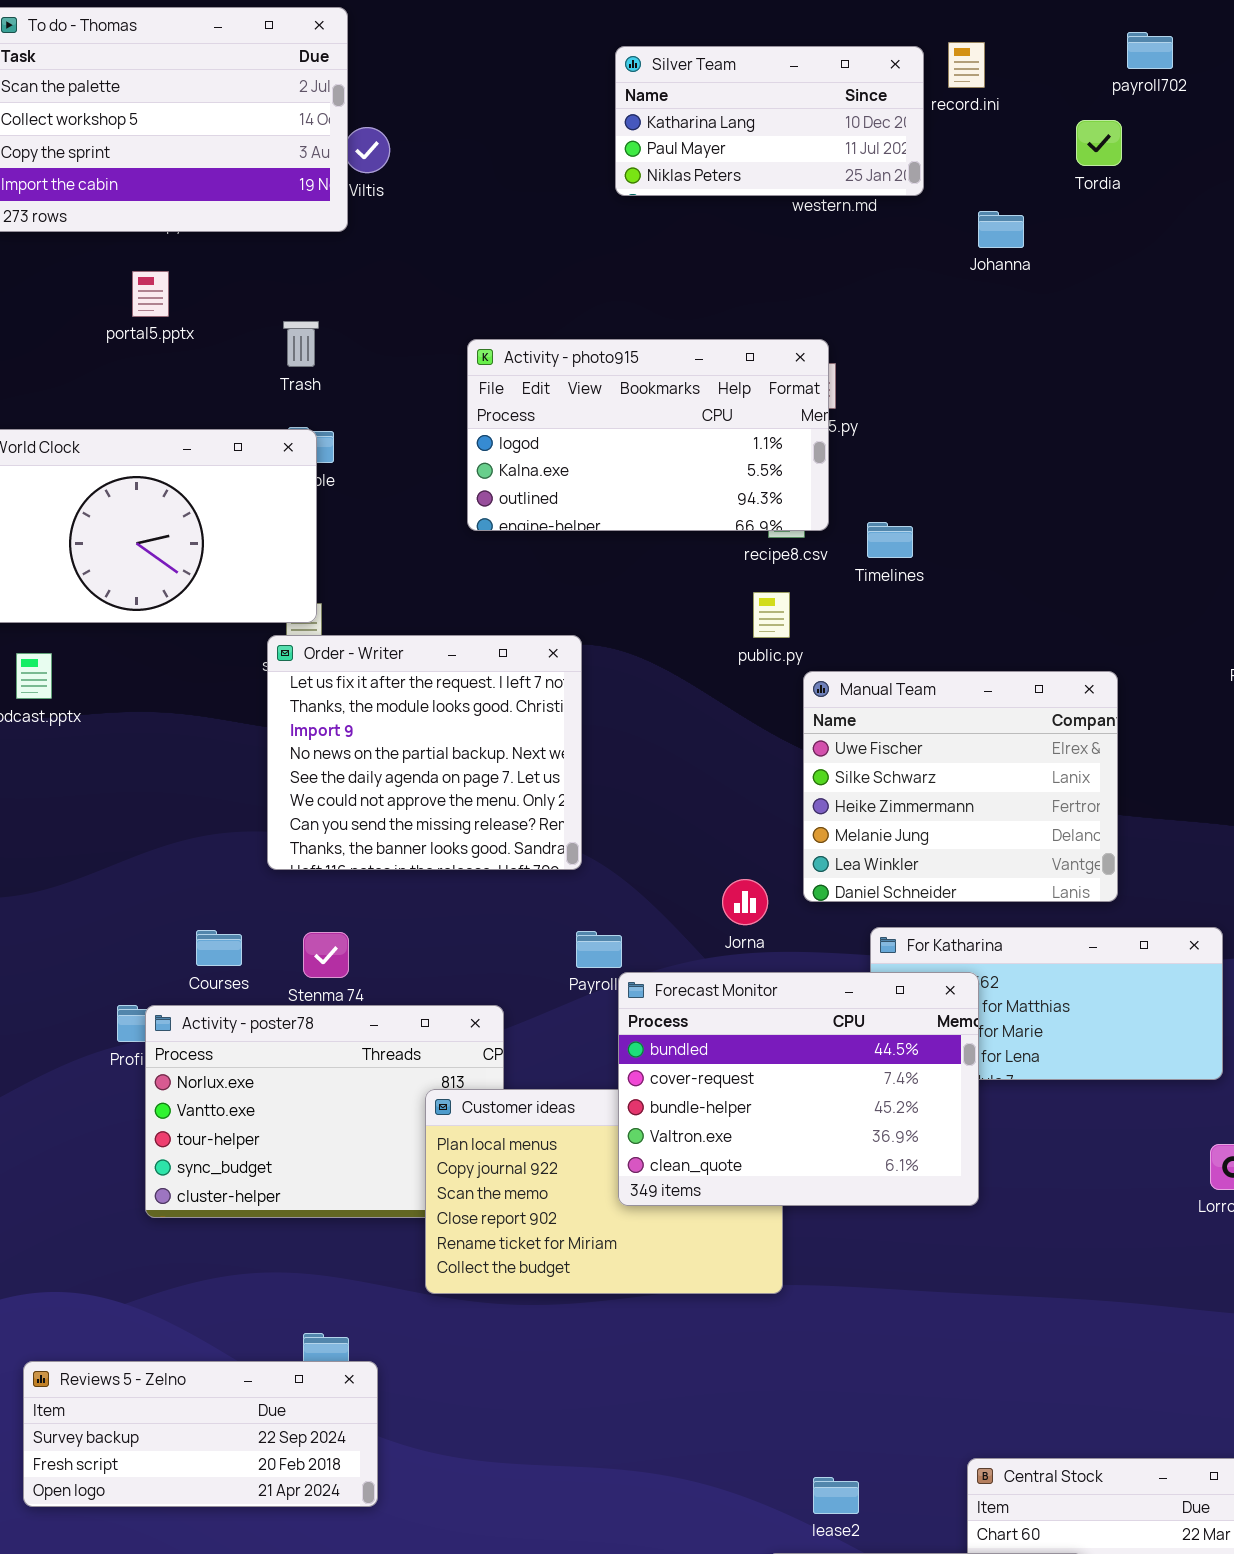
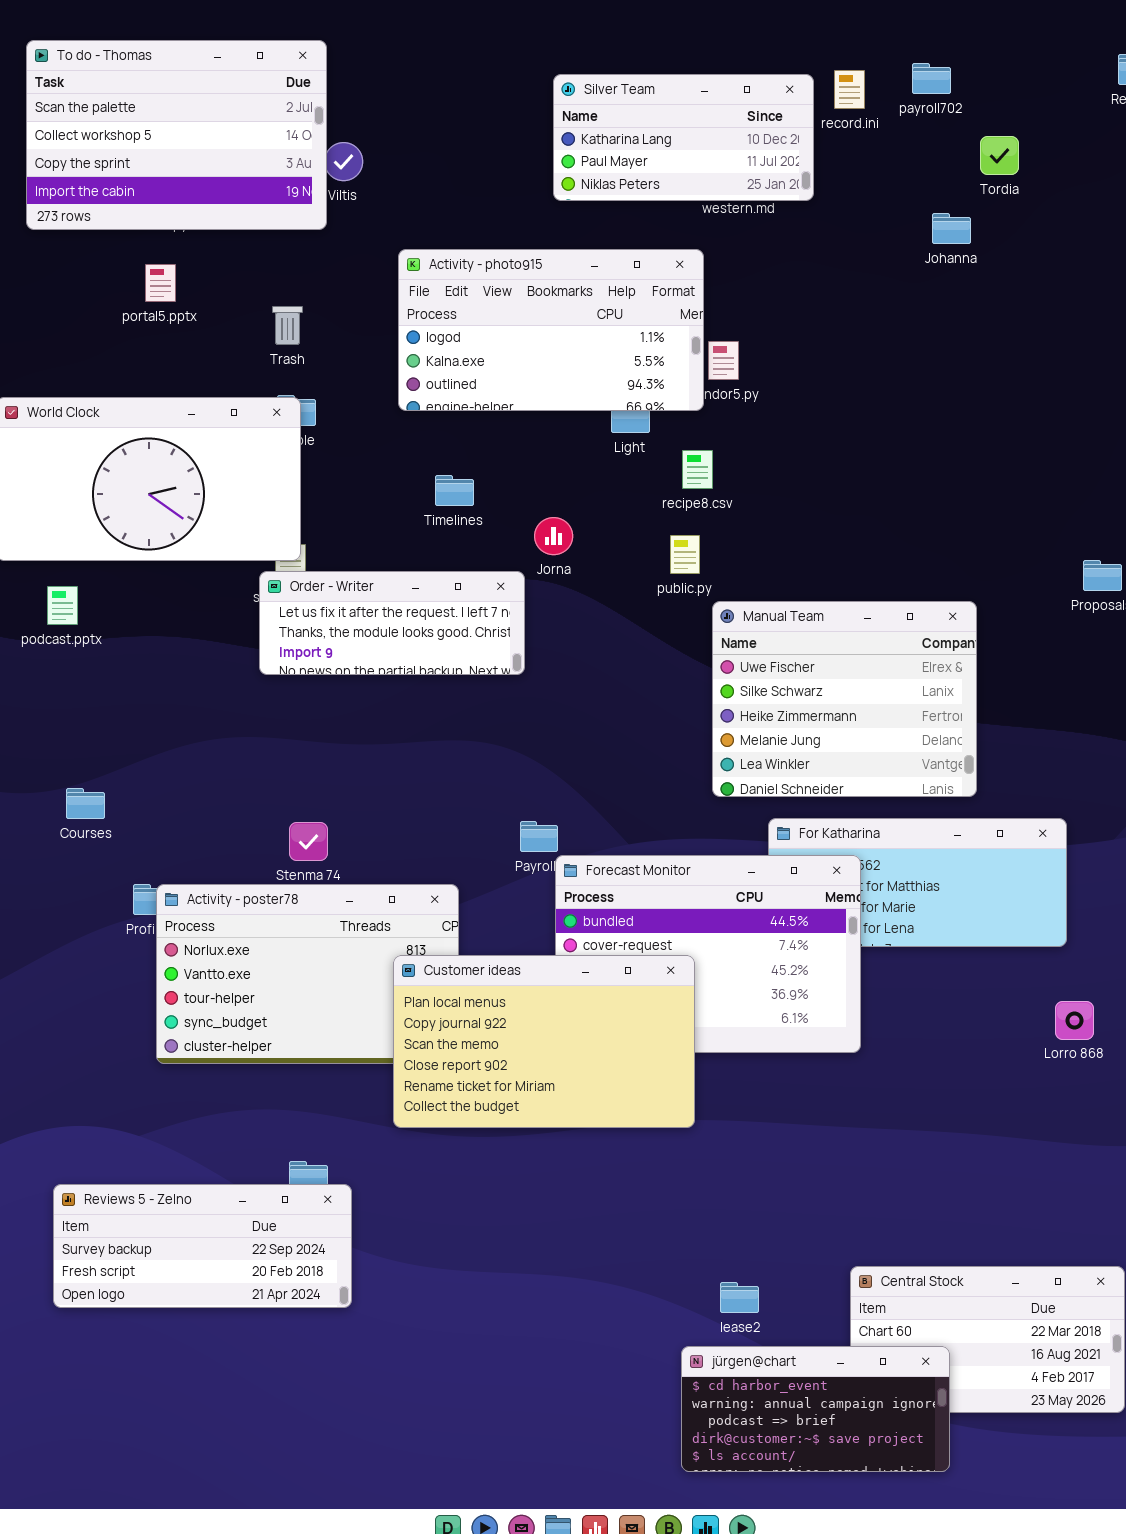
payroll702: [1127,32,1173,69] -> [912,63,951,94], moved
Tordia: [1076,120,1122,166] -> [980,136,1019,175], moved
Johanna: [978,211,1024,248] -> [932,213,971,244], moved
Activity - photo915: [467,339,829,531] -> [398,249,704,411], moved
Timelines: [867,522,913,558] -> [435,475,474,506], moved
Order - Writer: [267,635,582,870] -> [259,571,525,675], resized
Jorna: [722,879,768,925] -> [534,517,573,555], moved
Courses: [196,930,242,966] -> [66,788,105,819], moved
Customer ideas: [425,1089,783,1294] -> [393,955,695,1128], raised

